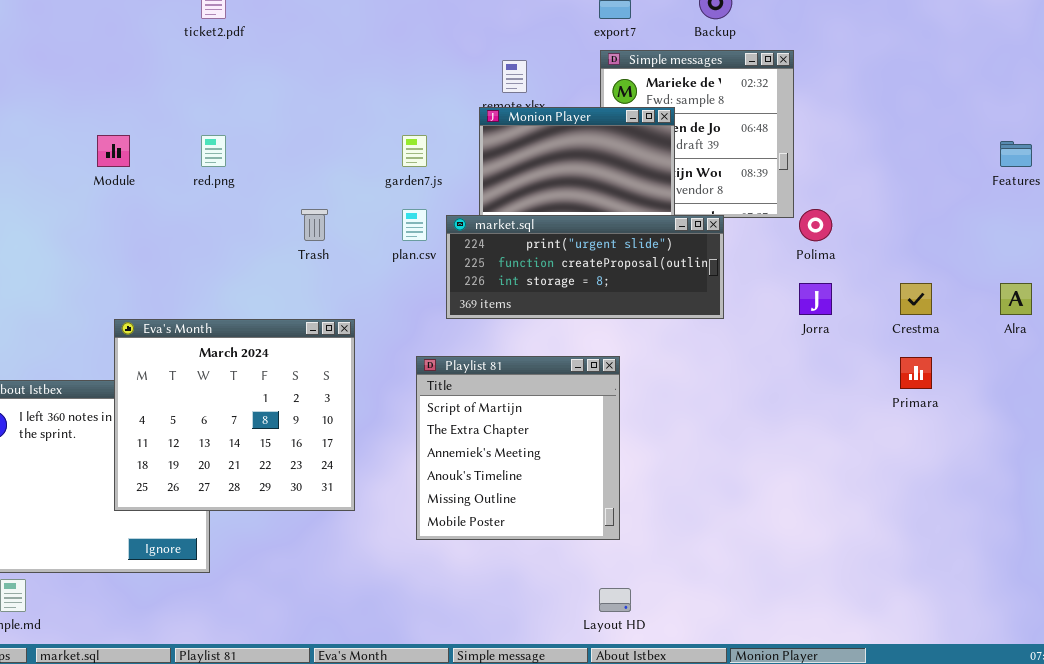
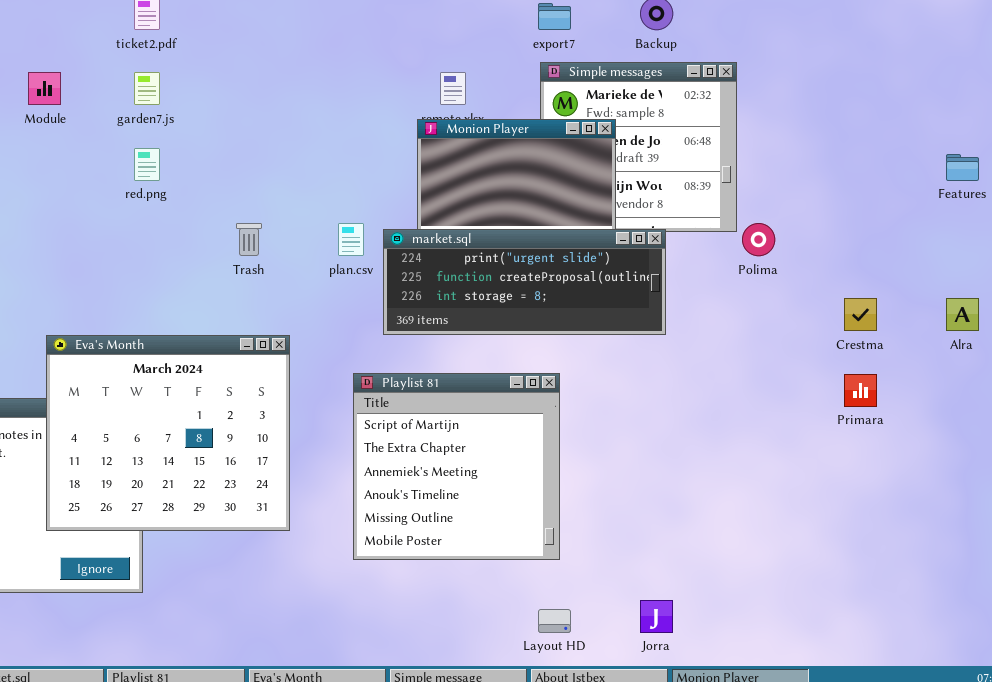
Module: [97,135,130,167] -> [28,72,61,105], moved
garden7.js: [402,135,427,167] -> [134,72,160,105], moved
Jorra: [799,283,832,315] -> [640,600,673,633], moved

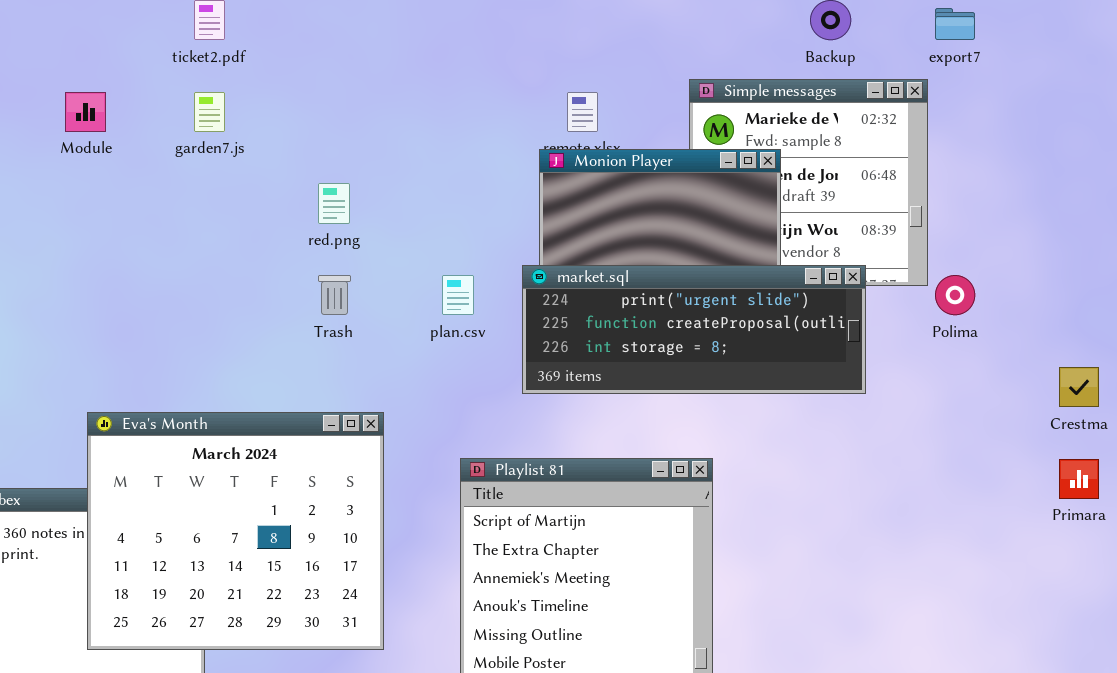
export7: [538,3,571,30] -> [935,8,975,40], moved
red.png: [134,148,160,181] -> [318,183,350,224], moved
market.sql: [383,229,666,335] -> [522,265,866,394], moved

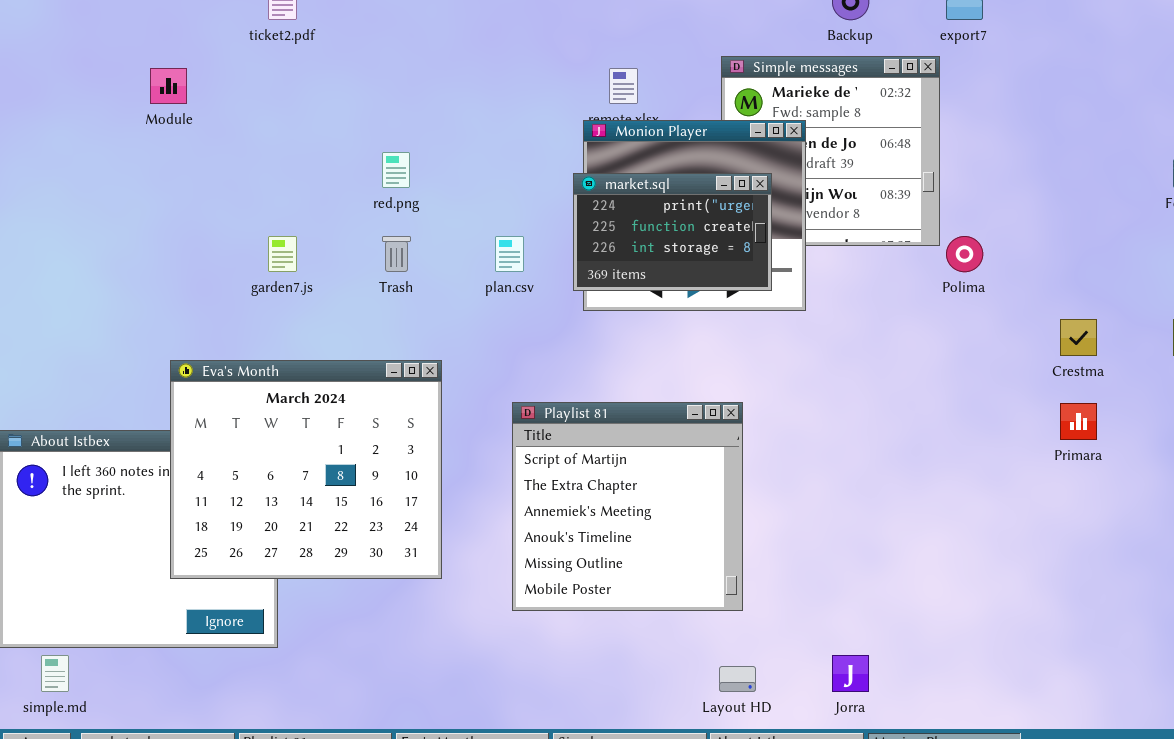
garden7.js: [194,92,225,132] -> [268,236,297,272], moved
market.sql: [522,265,866,394] -> [573,173,772,291], moved, resized

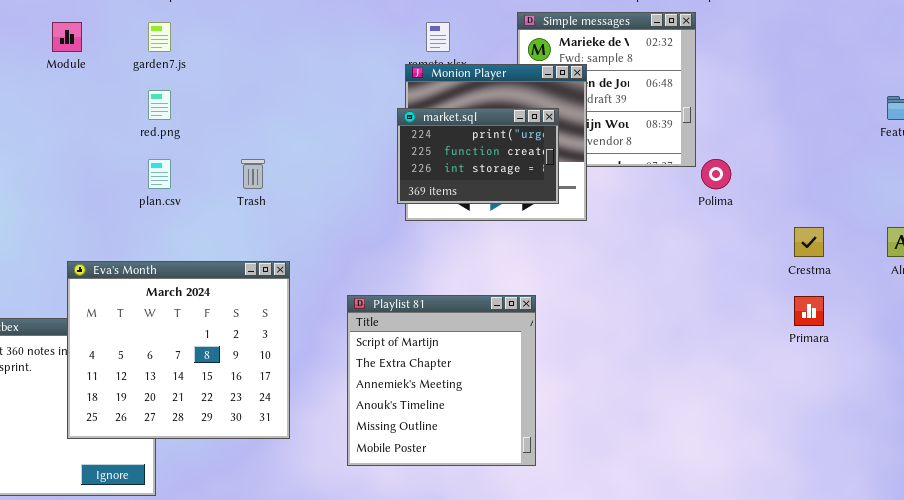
red.png: [382,152,410,188] -> [148,90,171,120], moved
garden7.js: [268,236,297,272] -> [148,22,171,52], moved
plan.csv: [495,236,524,272] -> [148,159,171,189], moved

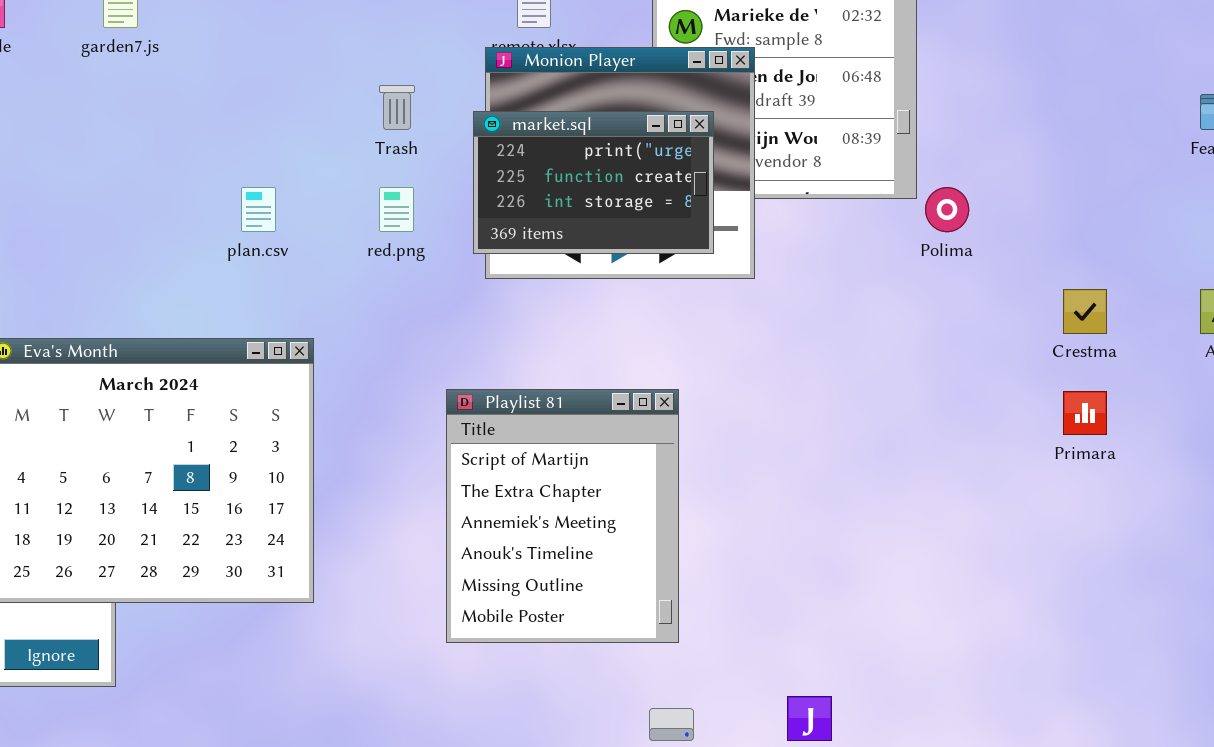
red.png: [148,90,171,120] -> [379,187,414,232], moved
plan.csv: [148,159,171,189] -> [241,187,276,232], moved
Trash: [241,159,265,189] -> [379,85,415,130], moved
Playlist 81: [347,295,536,466] -> [446,389,679,643], resized

